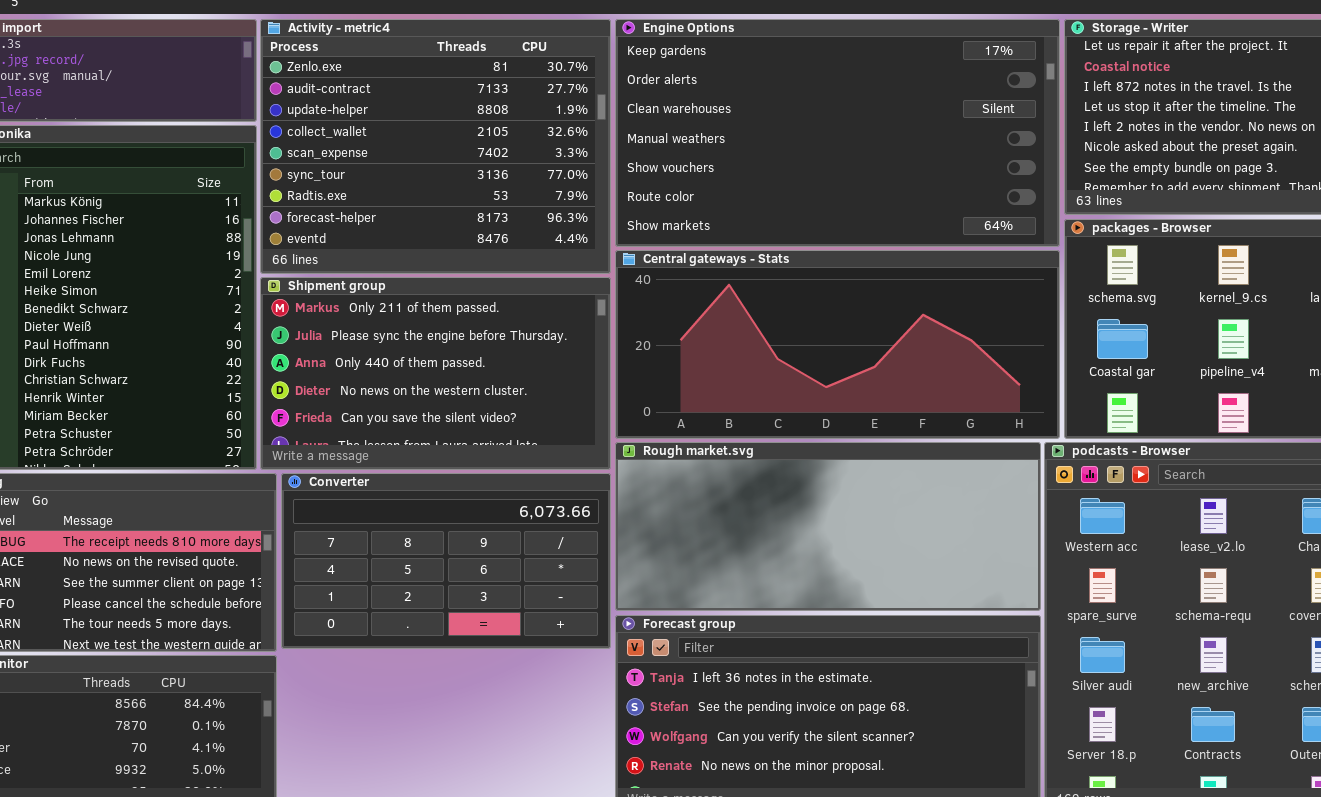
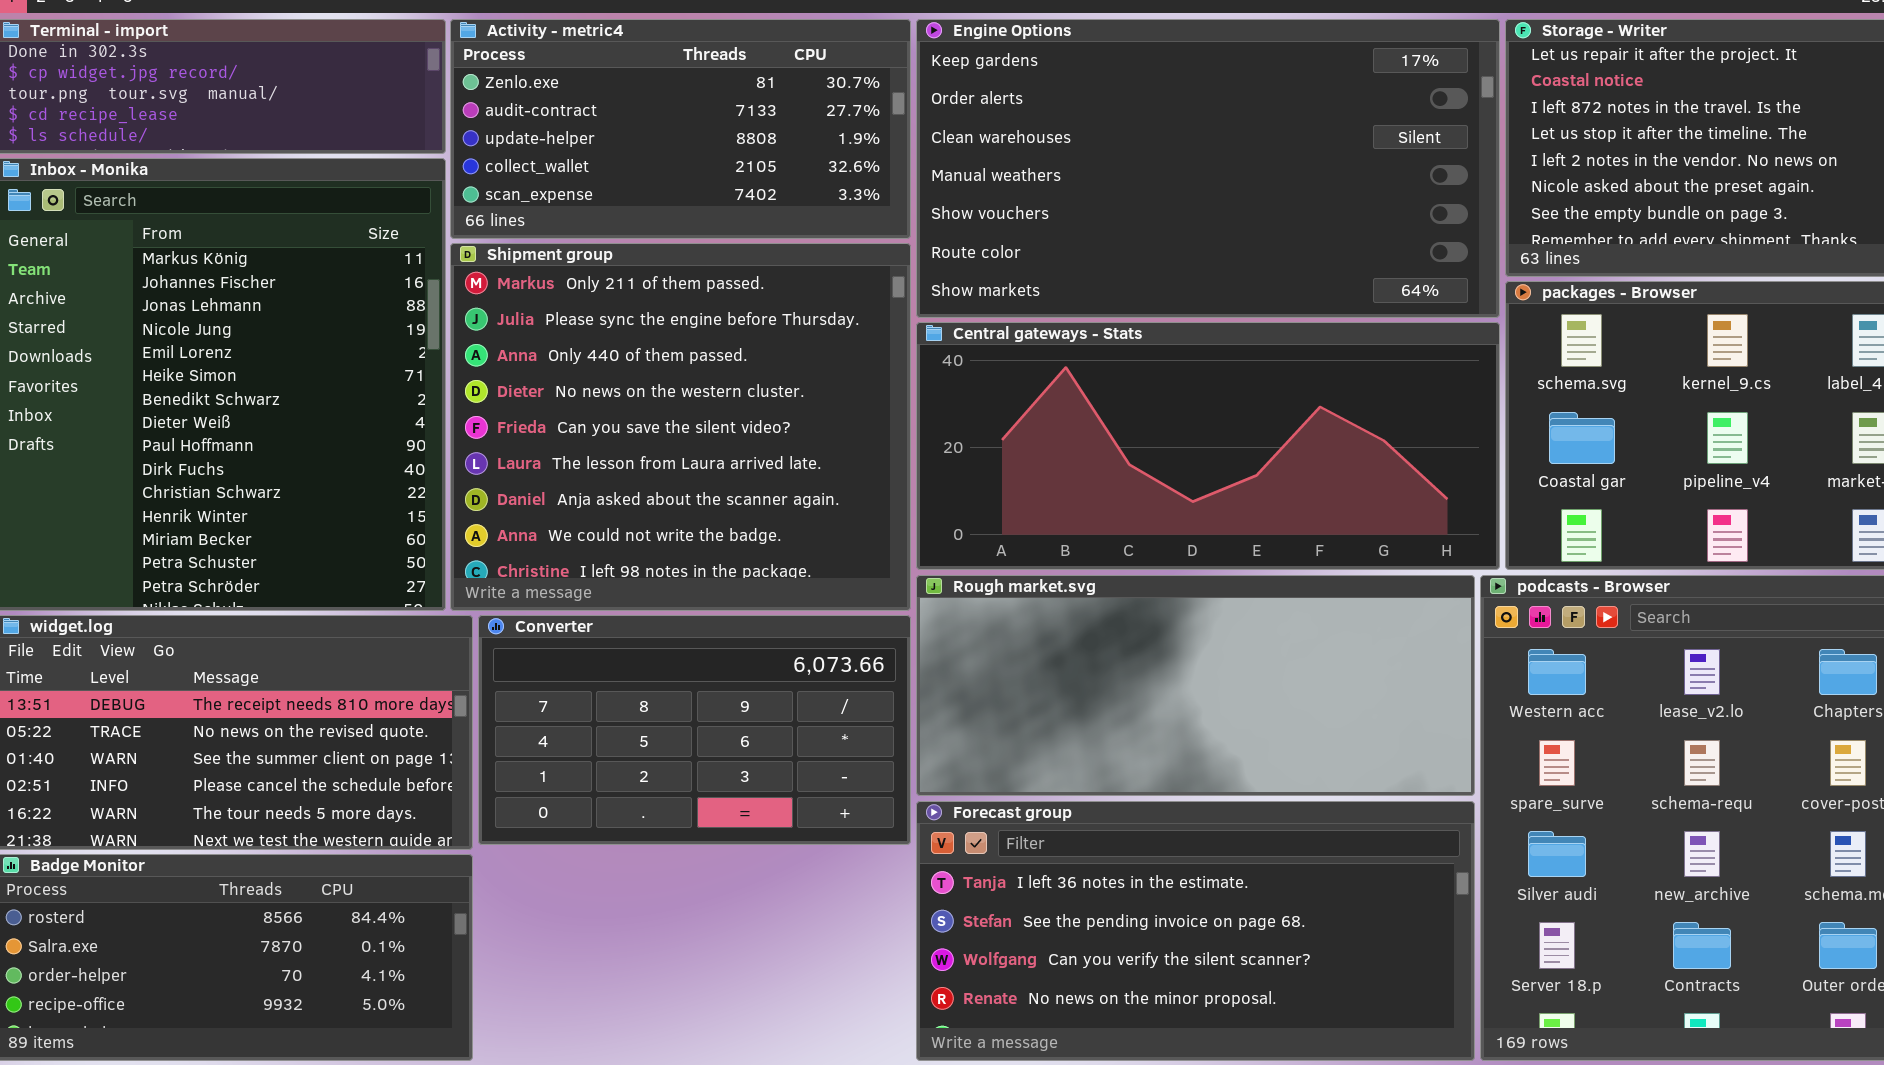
Activity - metric4: [260,19,611,274] -> [450,19,911,239], resized
Shipment group: [260,277,611,470] -> [450,243,911,611], resized

